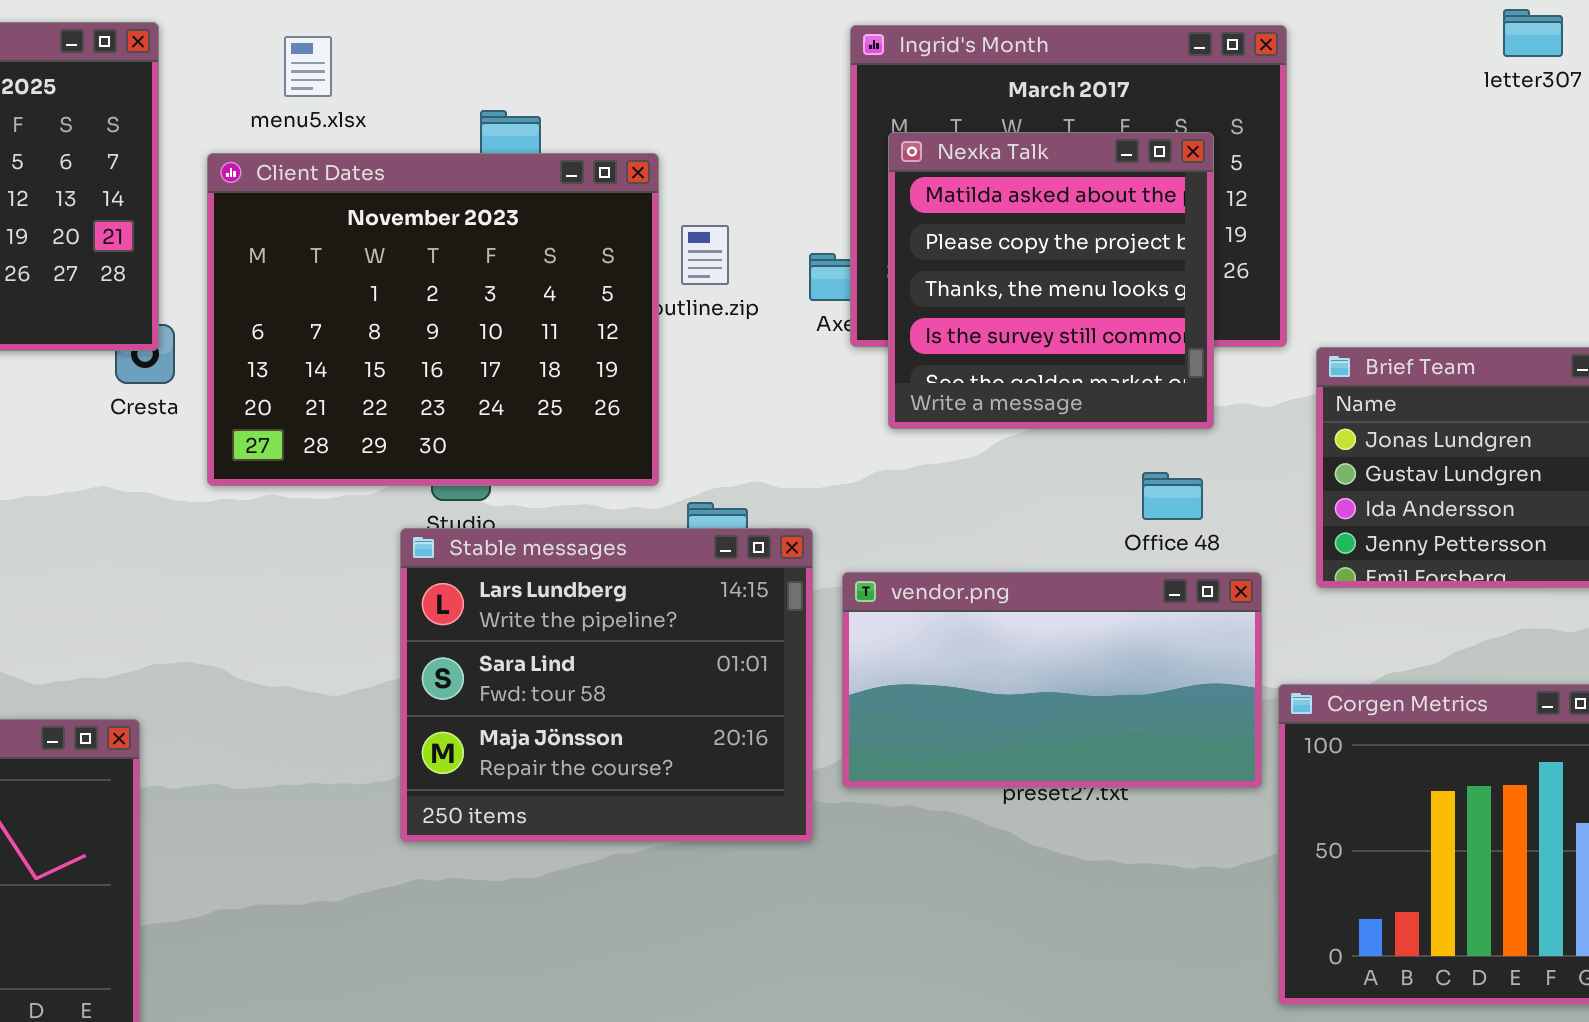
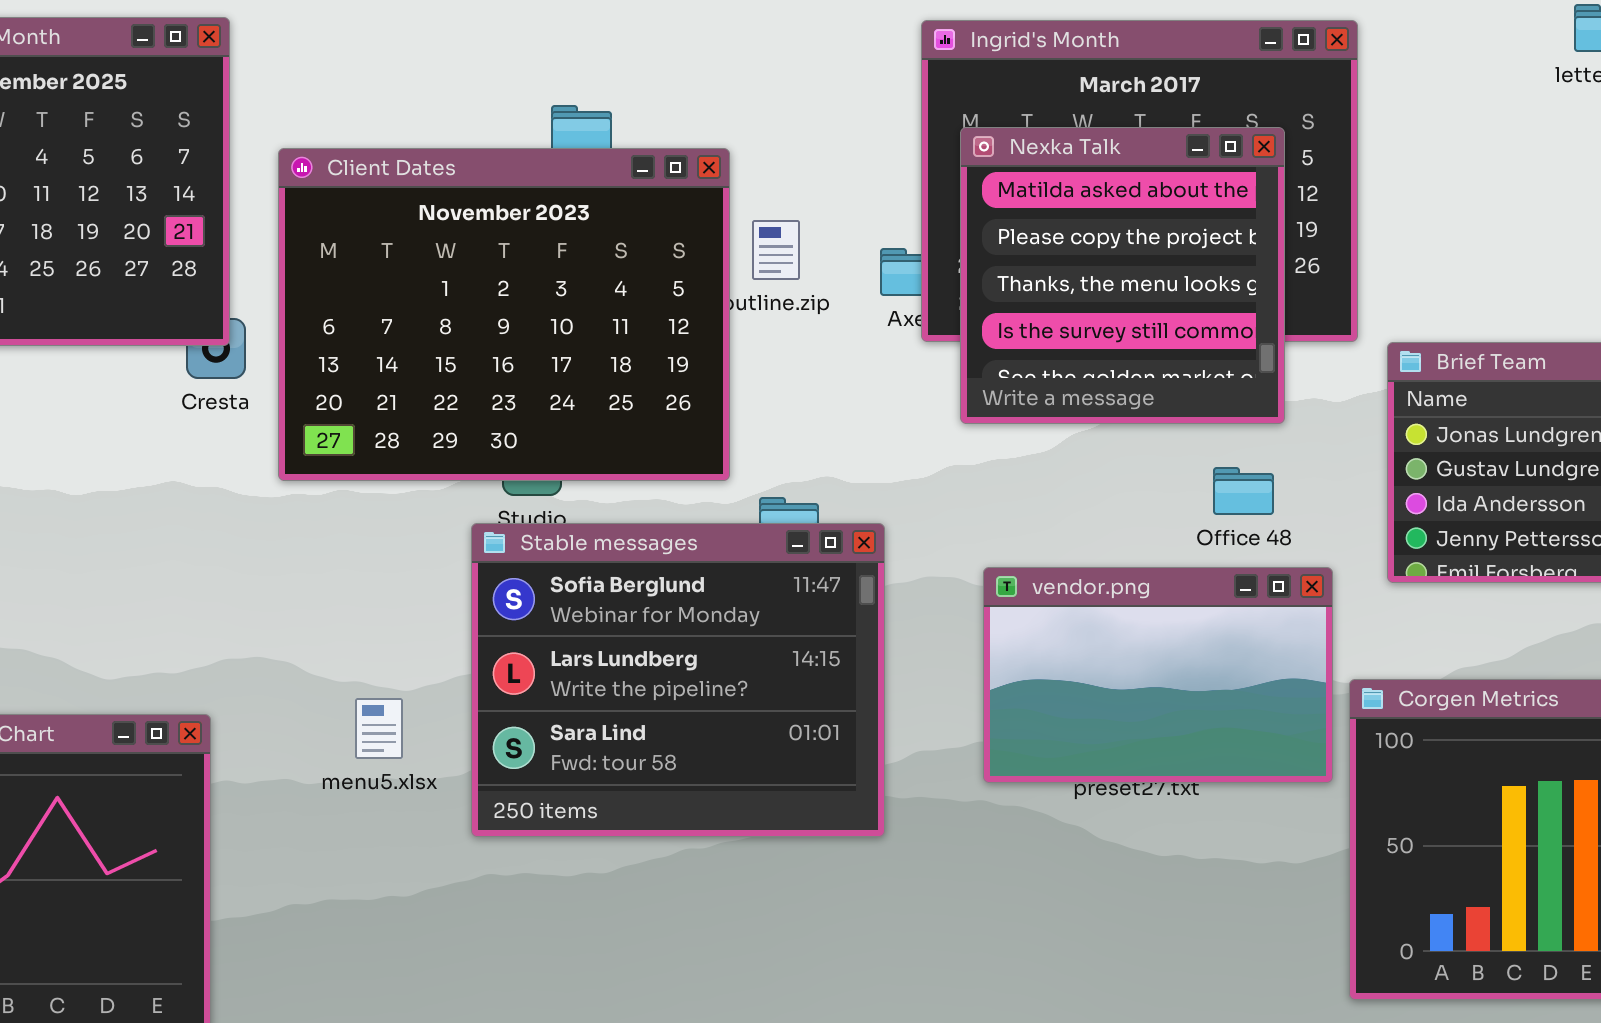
menu5.xlsx: [284,36,332,97] -> [355,698,403,759], moved
Stable messages: [400,528,813,842] -> [471,523,885,837], scrolled up 1 row
vendor.png: [842,572,1262,788] -> [983,567,1333,783], resized

